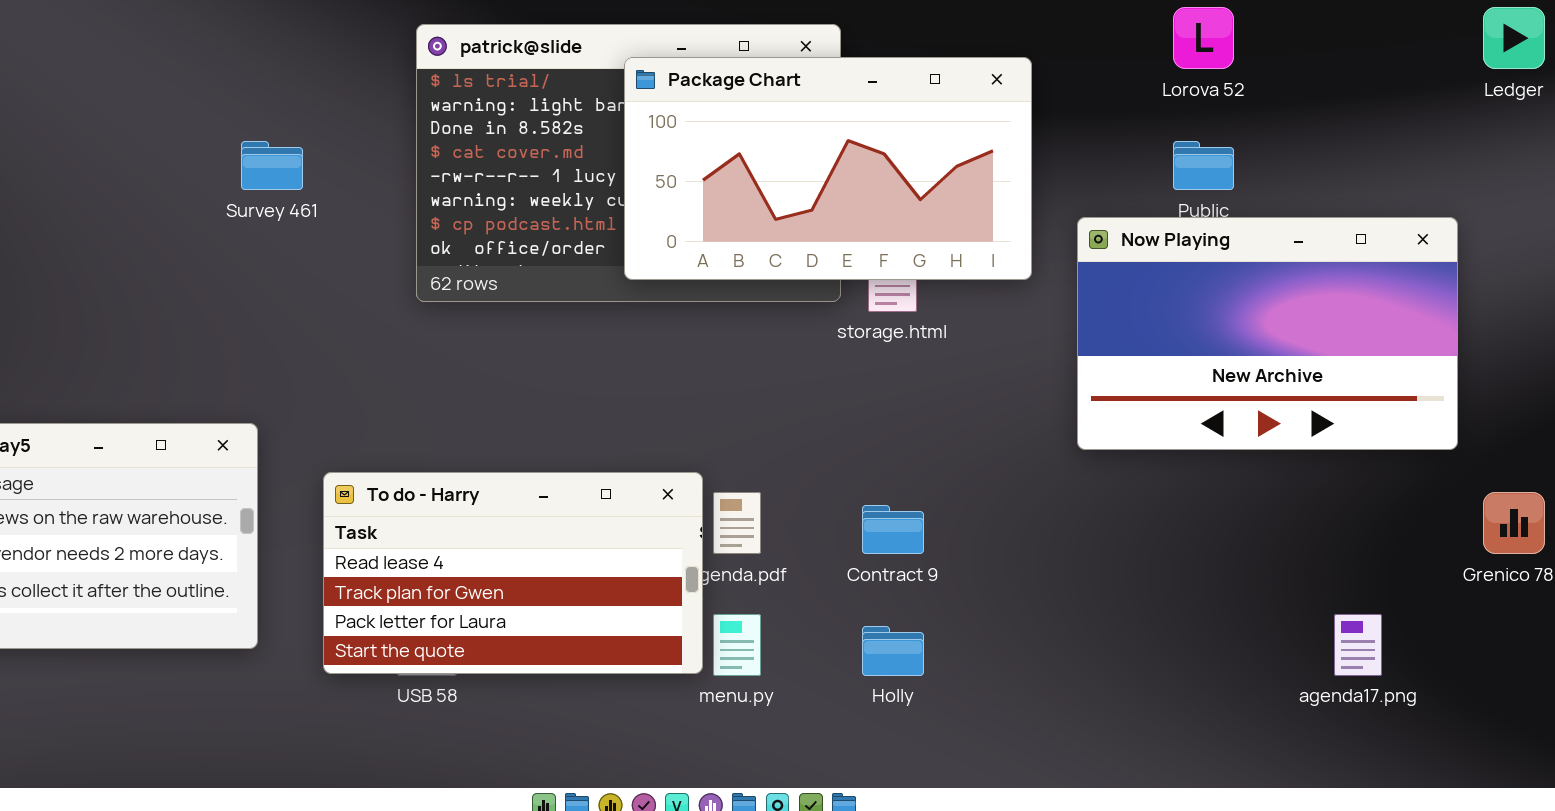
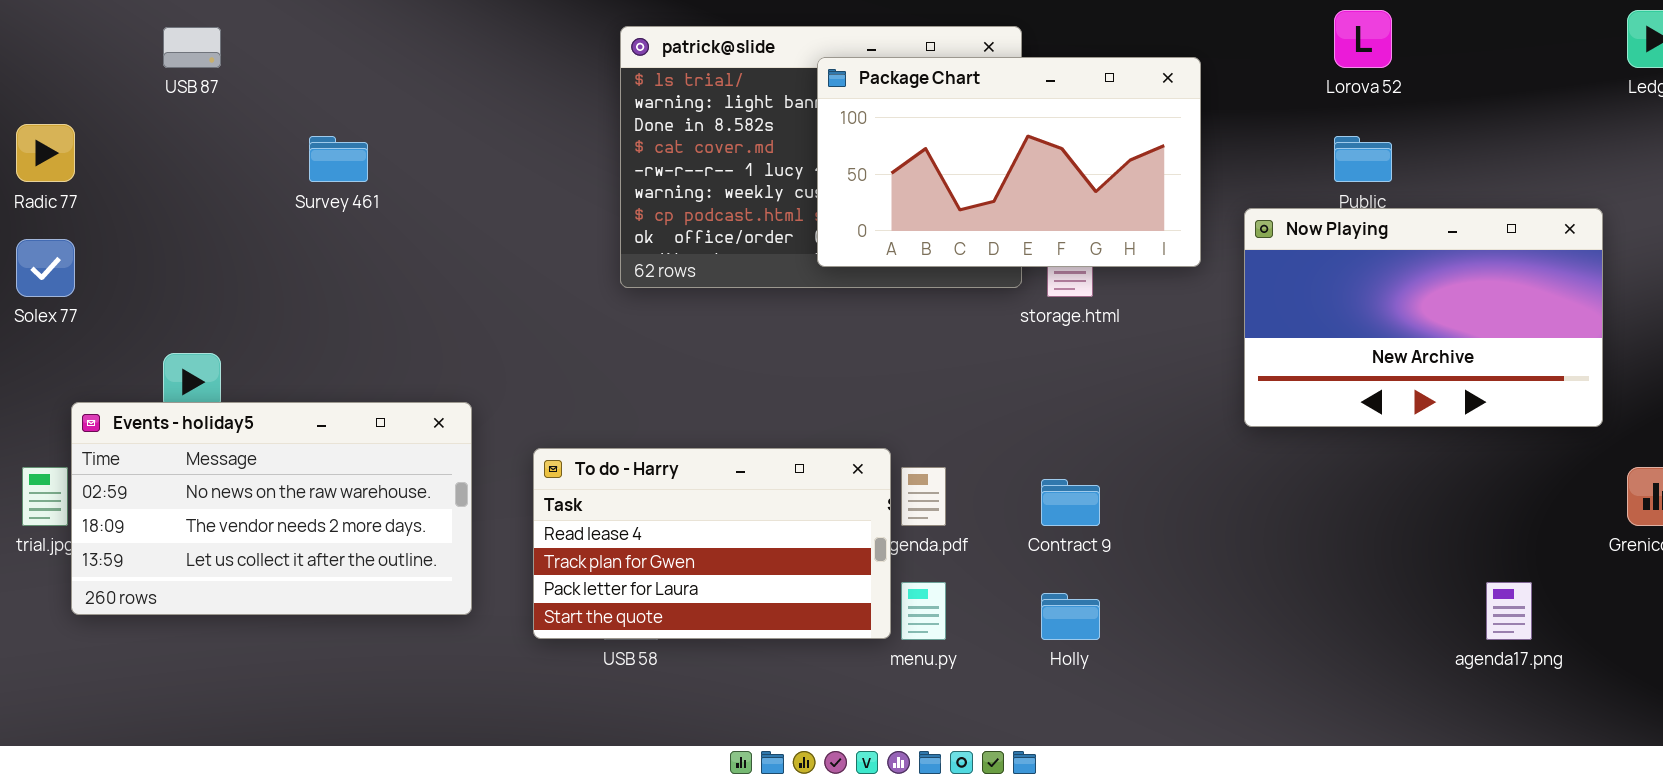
Survey 461: [241,141,303,190] -> [309,136,368,182], moved

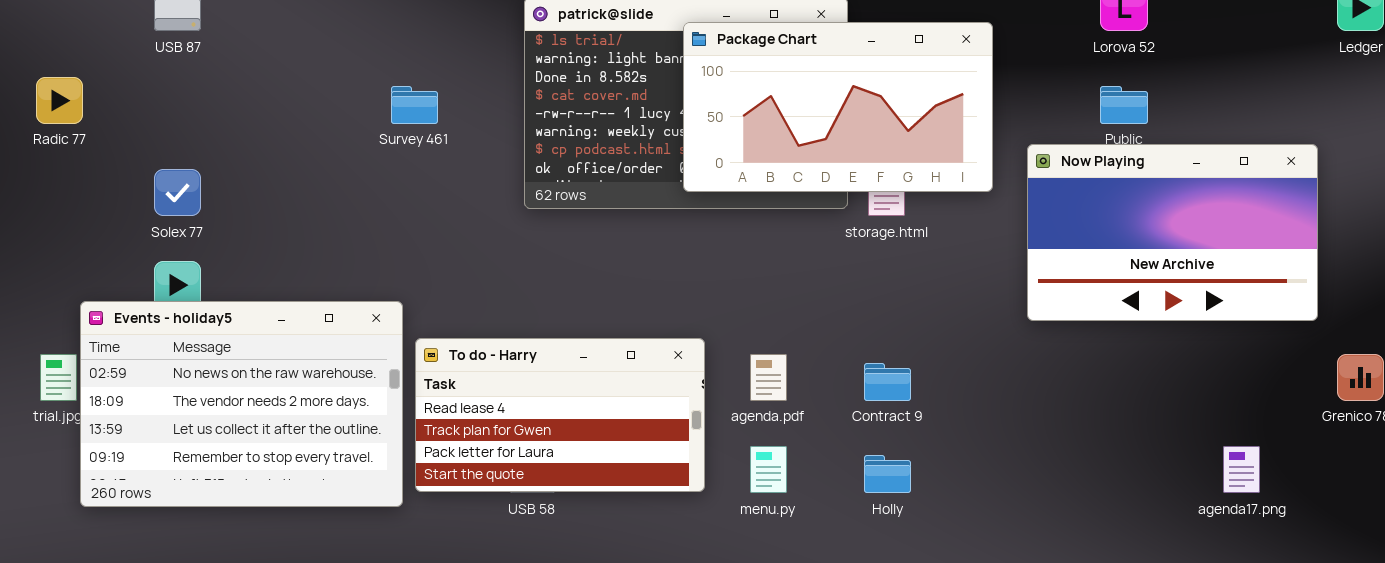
Survey 461: [309,136,368,182] -> [391,86,438,124], moved
Solex 77: [16,239,75,297] -> [154,169,201,216], moved
Events - holiday5: [71,402,472,615] -> [80,301,403,507], resized
To do - Harry: [533,448,891,639] -> [415,338,705,492], moved

